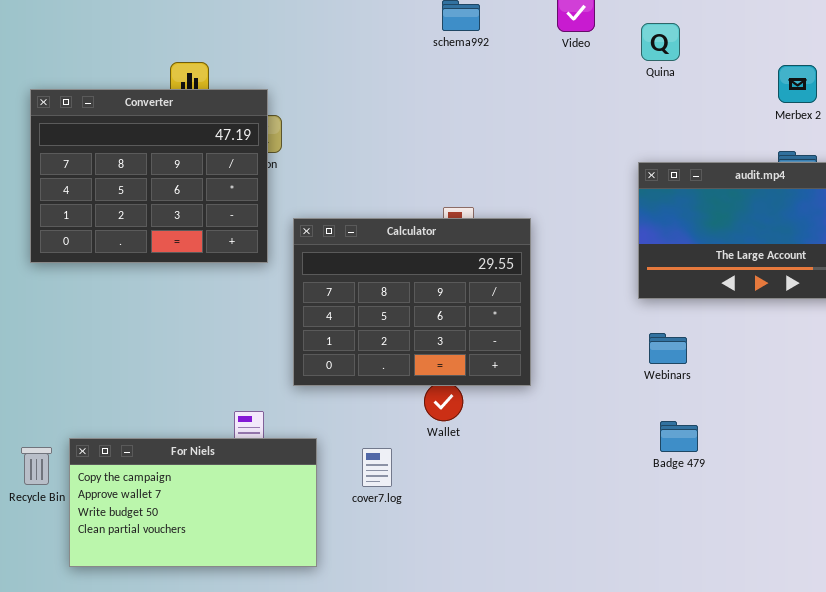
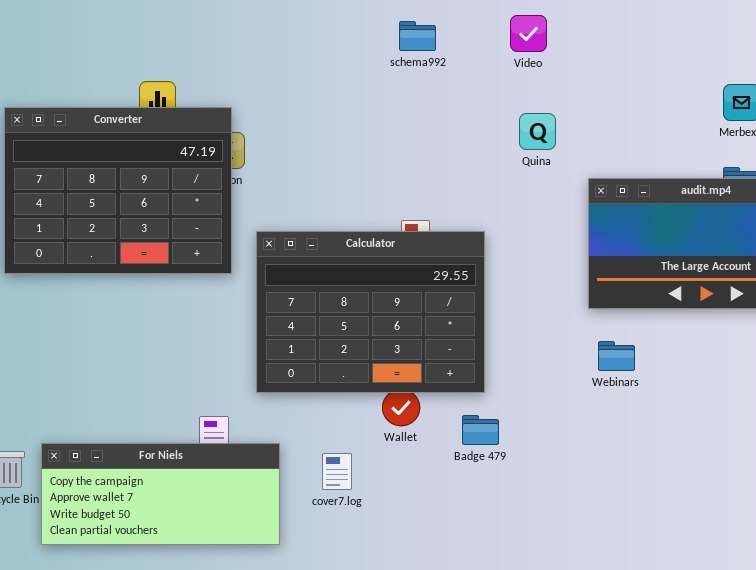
Quina: [641,23,680,61] -> [519,113,556,150], moved
Badge 479: [660,421,698,452] -> [462,415,499,445], moved
For Niels: [69,438,317,567] -> [41,443,280,545], resized

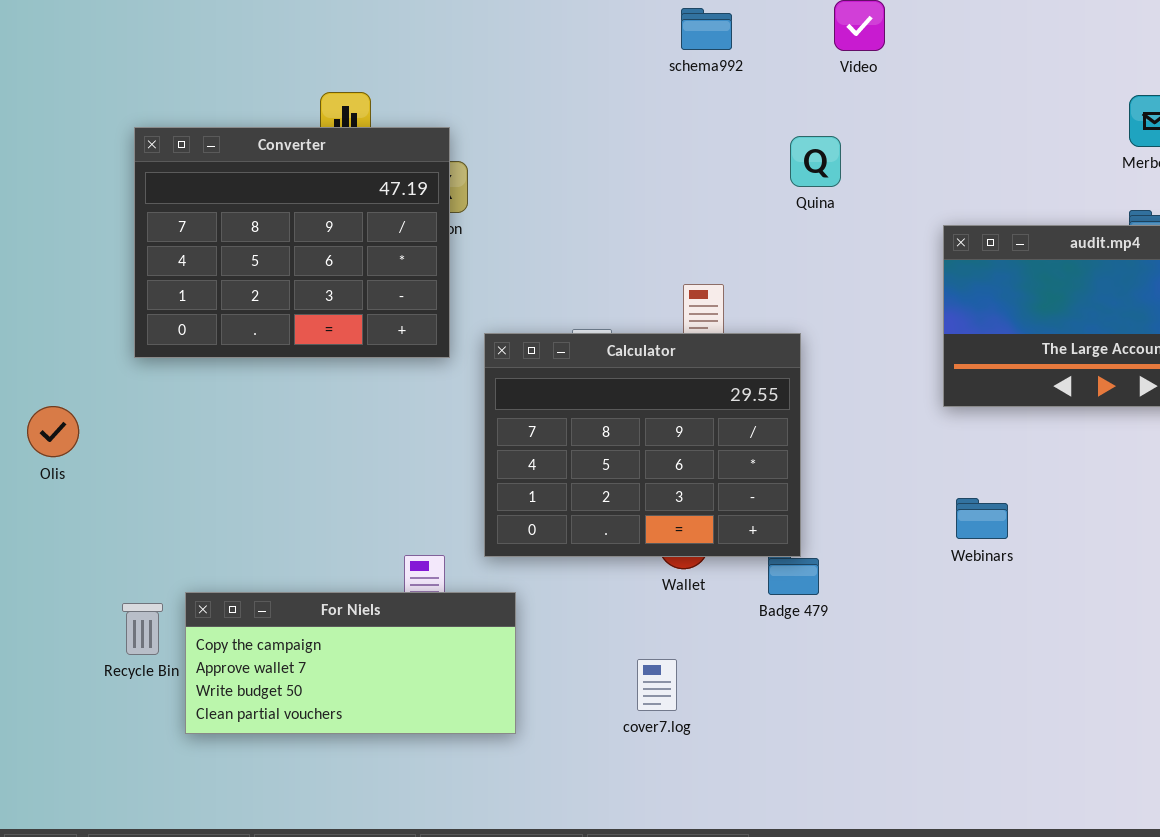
Quina: [519,113,556,150] -> [790,136,841,187], moved
Calculator: [256,231,485,393] -> [484,333,801,557], moved
Webinars: [598,341,635,371] -> [956,498,1008,539], moved
cover7.log: [322,453,352,490] -> [637,659,677,711], moved

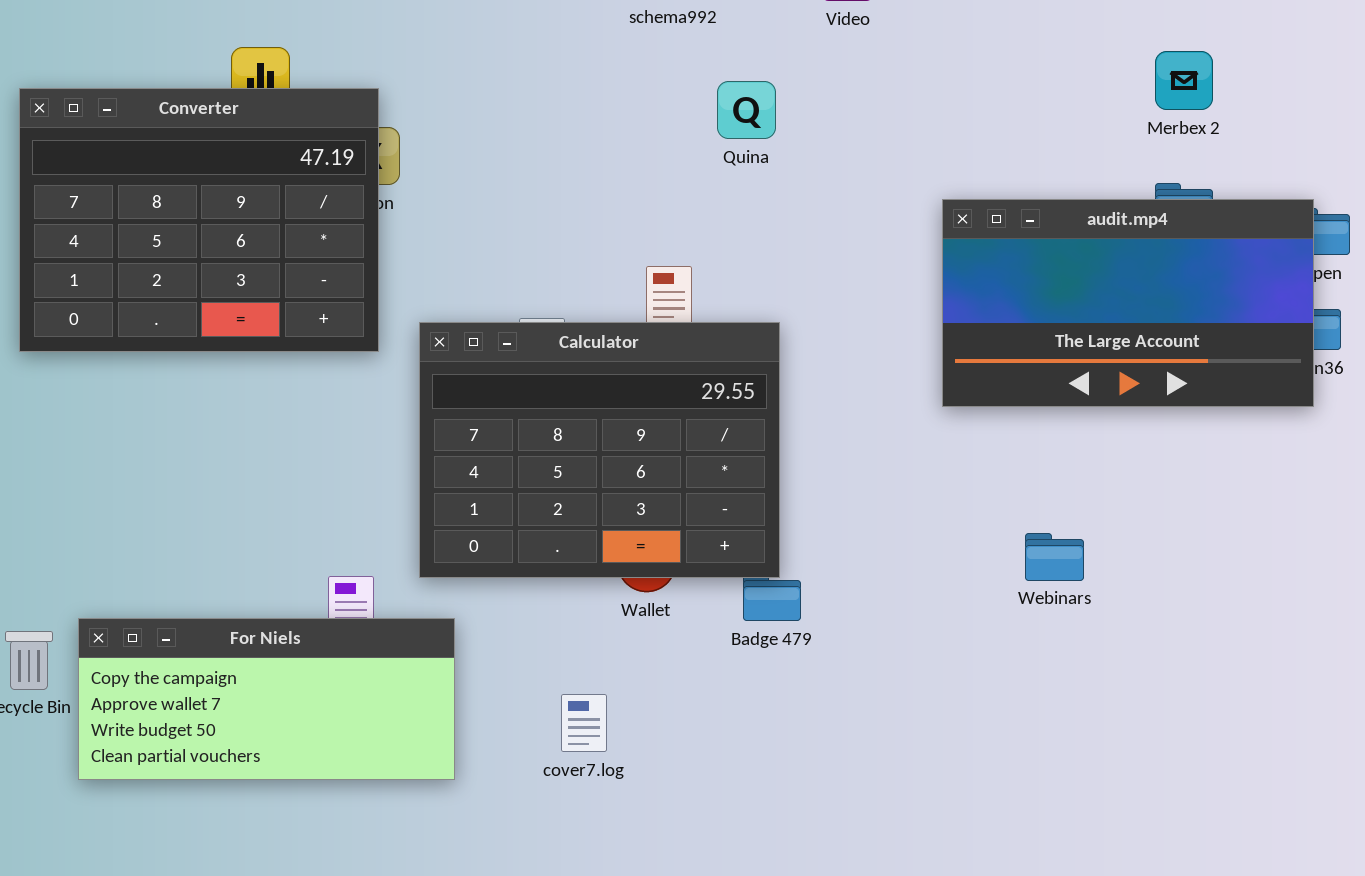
Quina: [790,136,841,187] -> [717,81,776,139], moved
Webinars: [956,498,1008,539] -> [1025,533,1084,581], moved
cover7.log: [637,659,677,711] -> [561,694,607,752], moved

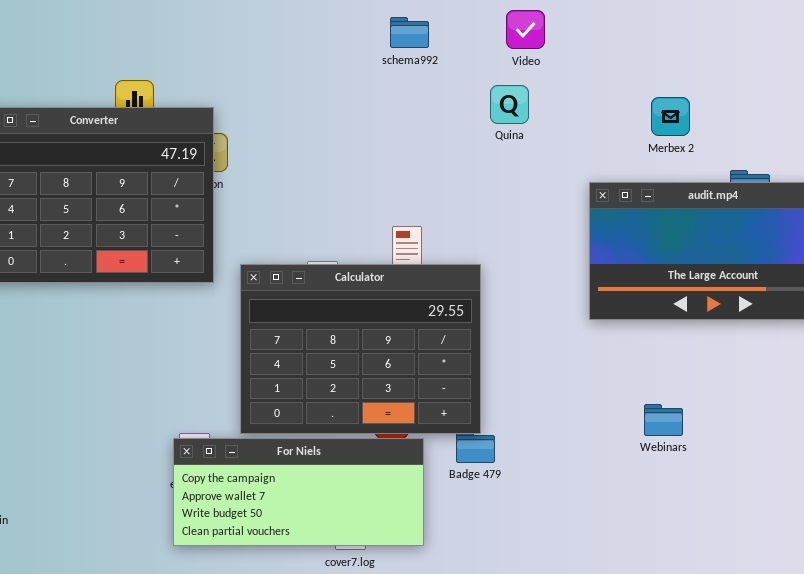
Merbex 2: [1155,51,1213,110] -> [651,97,690,136], moved
Quina: [717,81,776,139] -> [490,85,529,124], moved
For Niels: [78,618,455,780] -> [173,438,424,546], moved

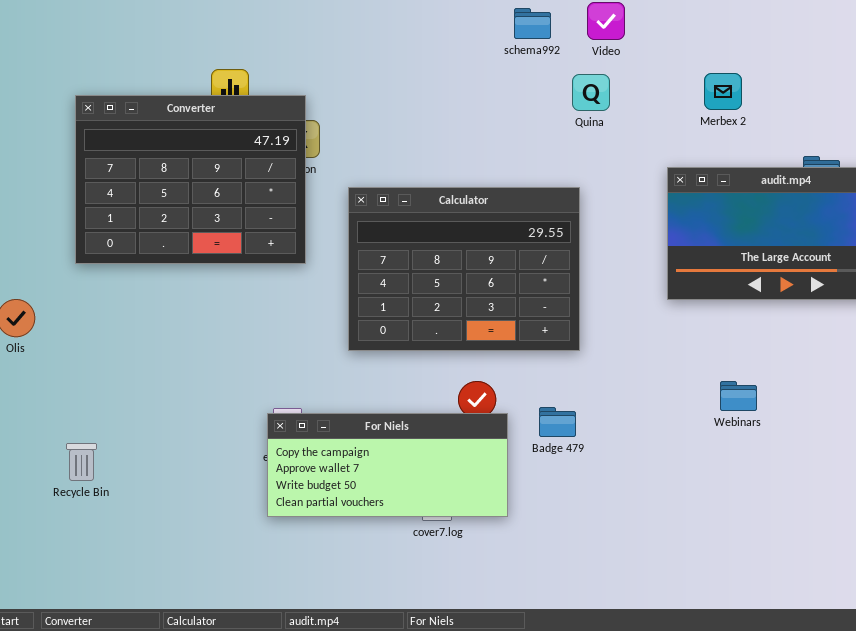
schema992: [390,17,429,48] -> [514,8,551,39], moved
Merbex 2: [651,97,690,136] -> [704,73,742,110], moved
Calculator: [240,264,481,434] -> [348,187,580,351], moved

